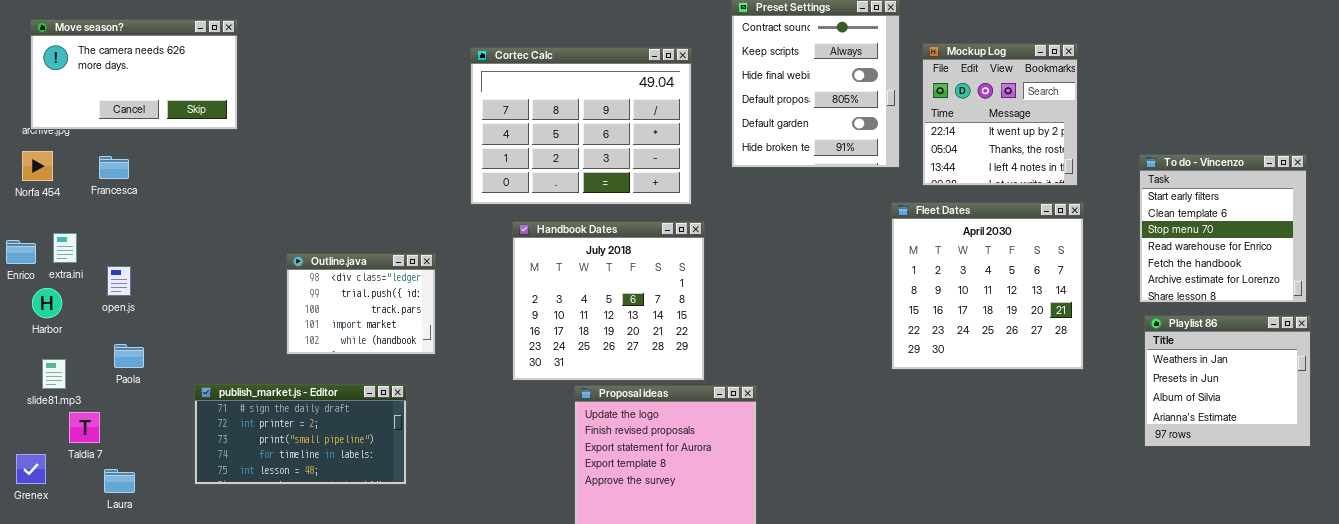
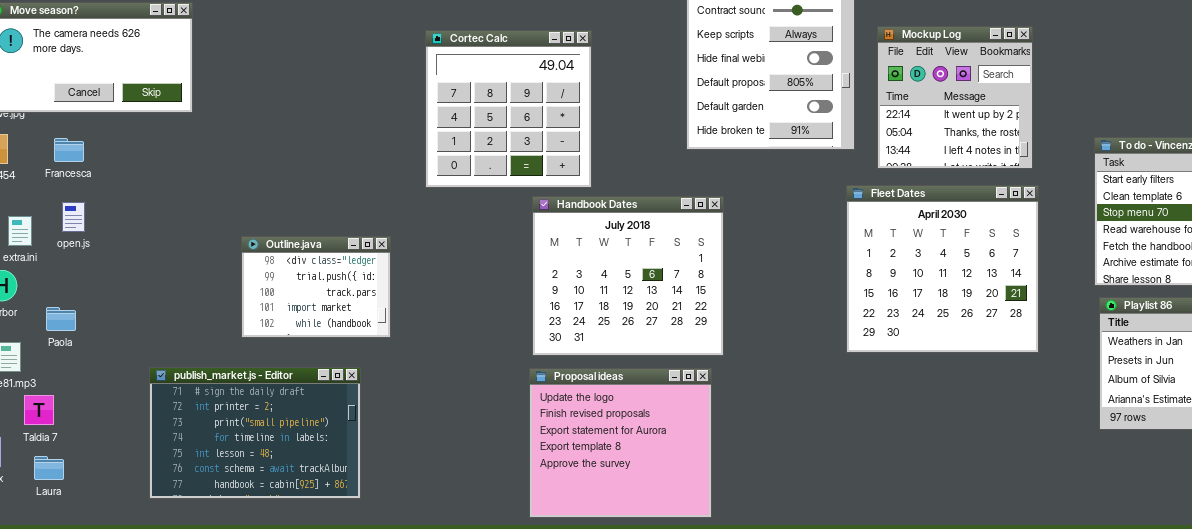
Cortec Calc: [470,47,692,205] -> [425,30,592,188], resized
Handbook Dates: [512,221,705,381] -> [532,196,724,356], moved
open.js: [107,266,131,296] -> [62,202,85,232], moved
Paola: [114,344,144,368] -> [46,307,76,331], moved
publish_market.js - Editor: [194,384,407,485] -> [149,367,361,499], resized
Laura: [104,469,135,493] -> [34,456,64,480], moved

